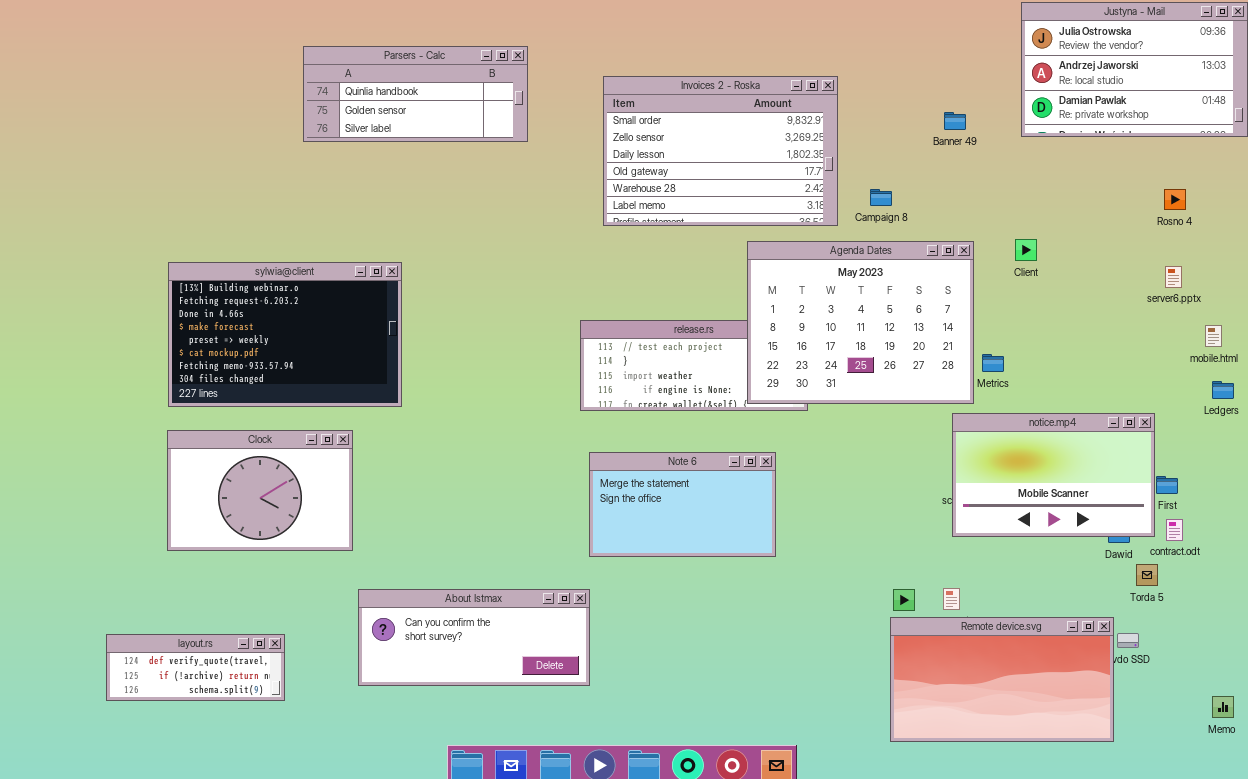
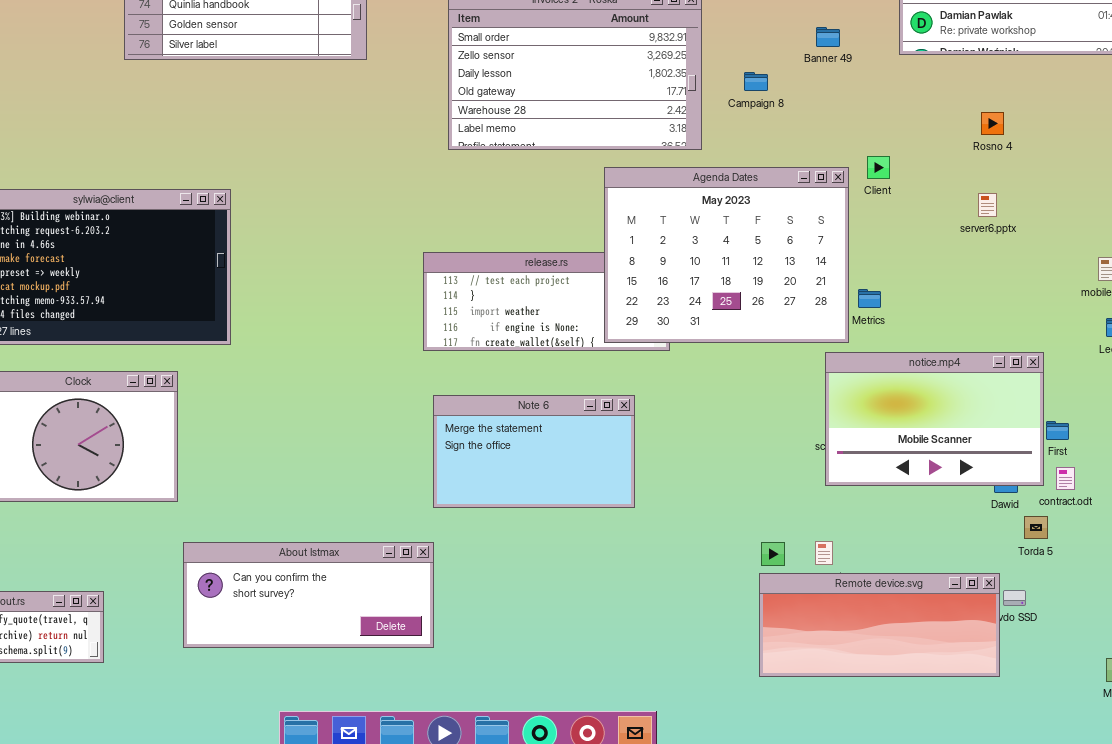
Campaign 8: [870,189,892,206] -> [744,72,768,91], moved
Rosno 4: [1164,189,1186,210] -> [981,112,1004,135], moved
Client: [1015,239,1037,261] -> [867,156,890,179], moved
server6.pptx: [1165,266,1182,288] -> [978,193,997,217], moved
Remote device.svg: [890,617,1114,742] -> [759,573,1000,677], resized

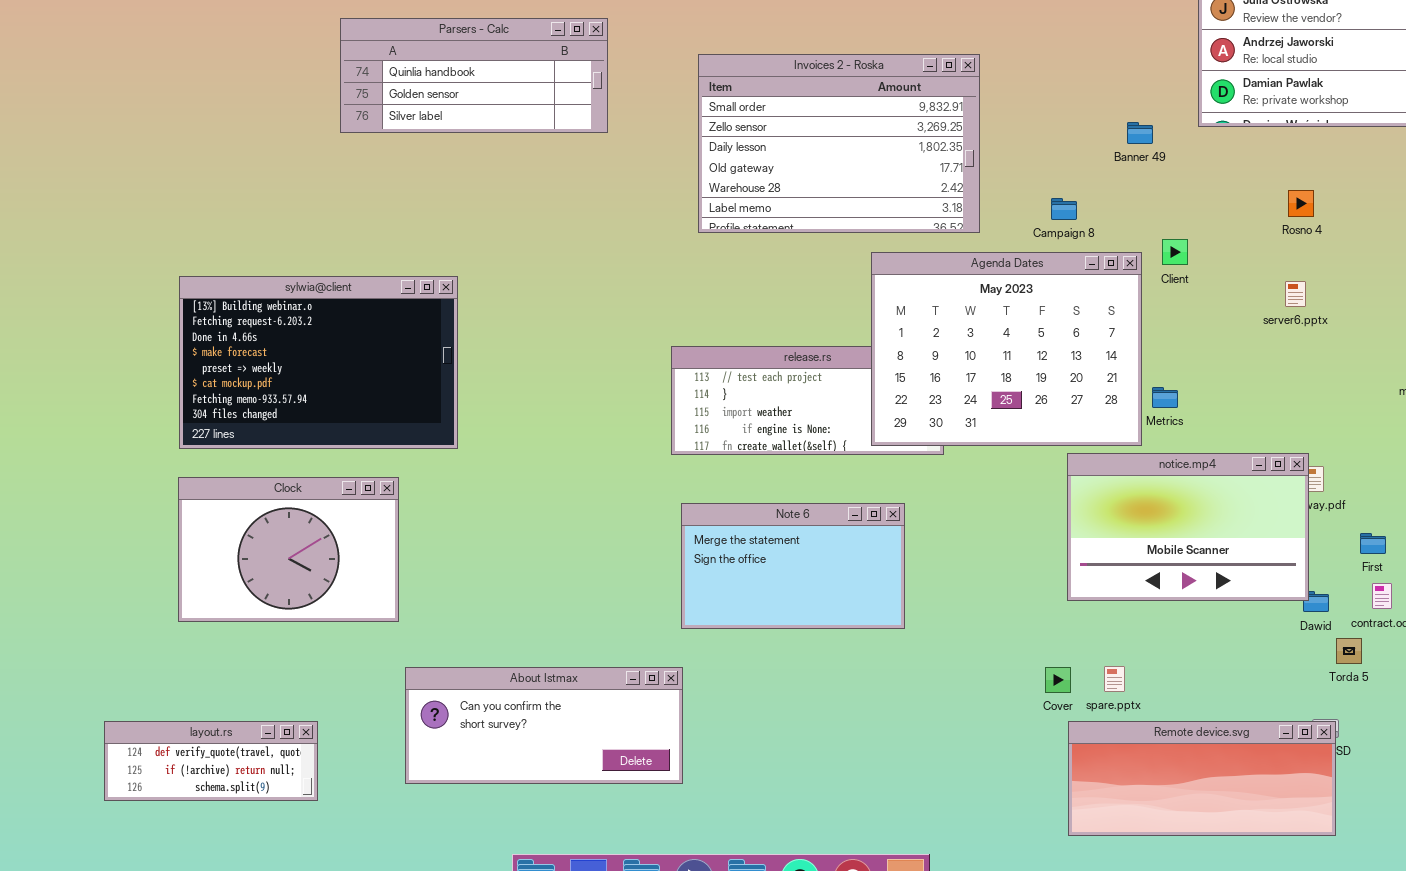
Banner 49: [816,27,840,47] -> [1127,122,1153,144], moved
Campaign 8: [744,72,768,91] -> [1051,198,1077,220], moved
notice.mp4: [825,352,1044,486] -> [1067,453,1309,601], moved
Remote device.svg: [759,573,1000,677] -> [1068,721,1336,836], moved

